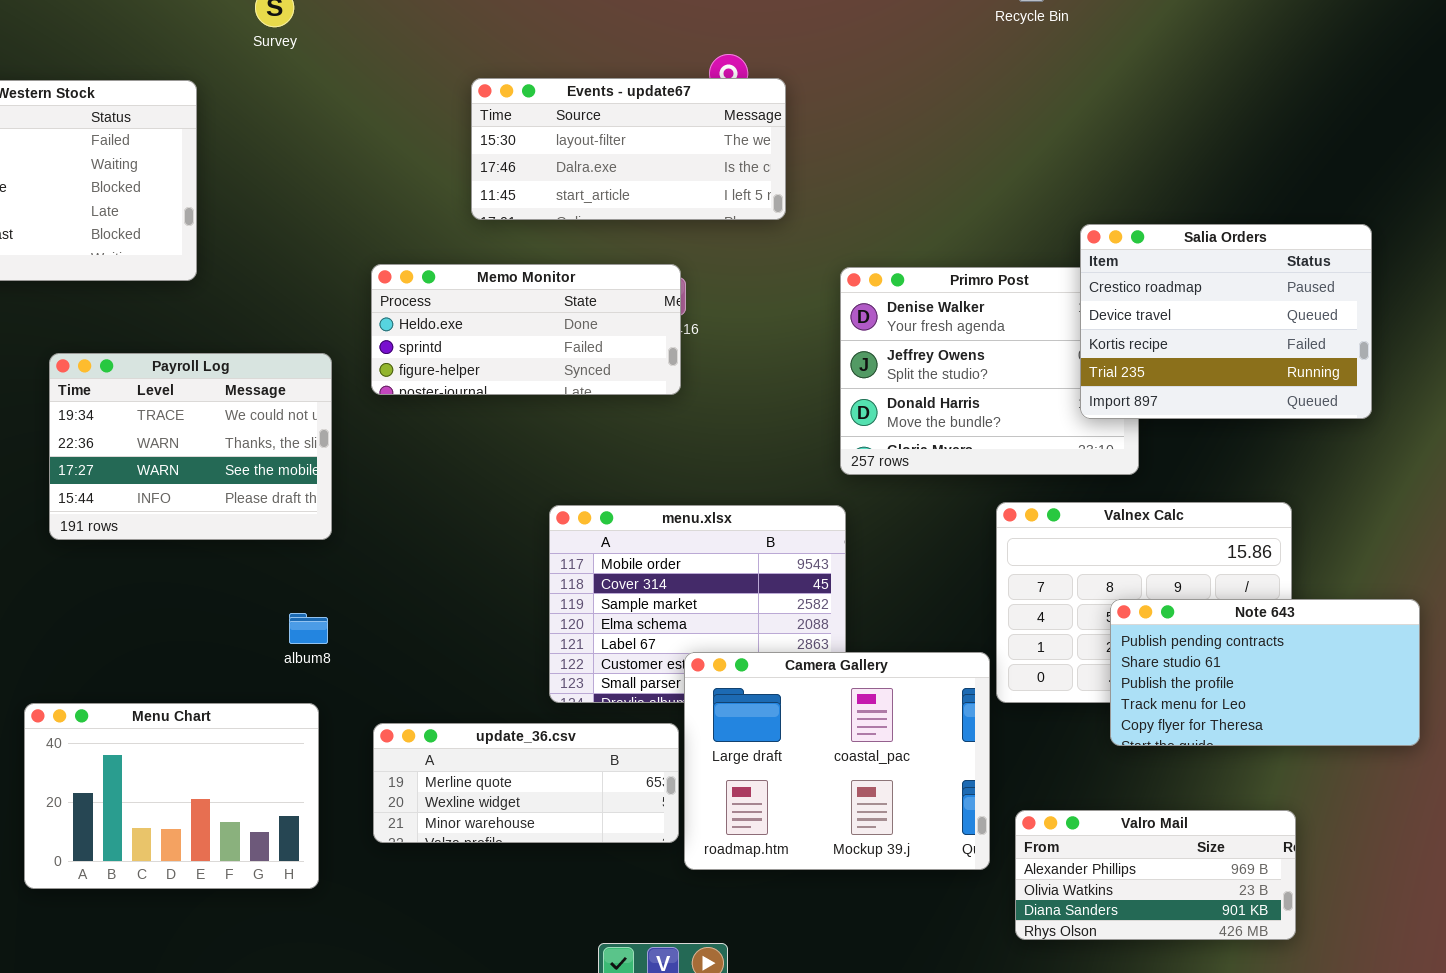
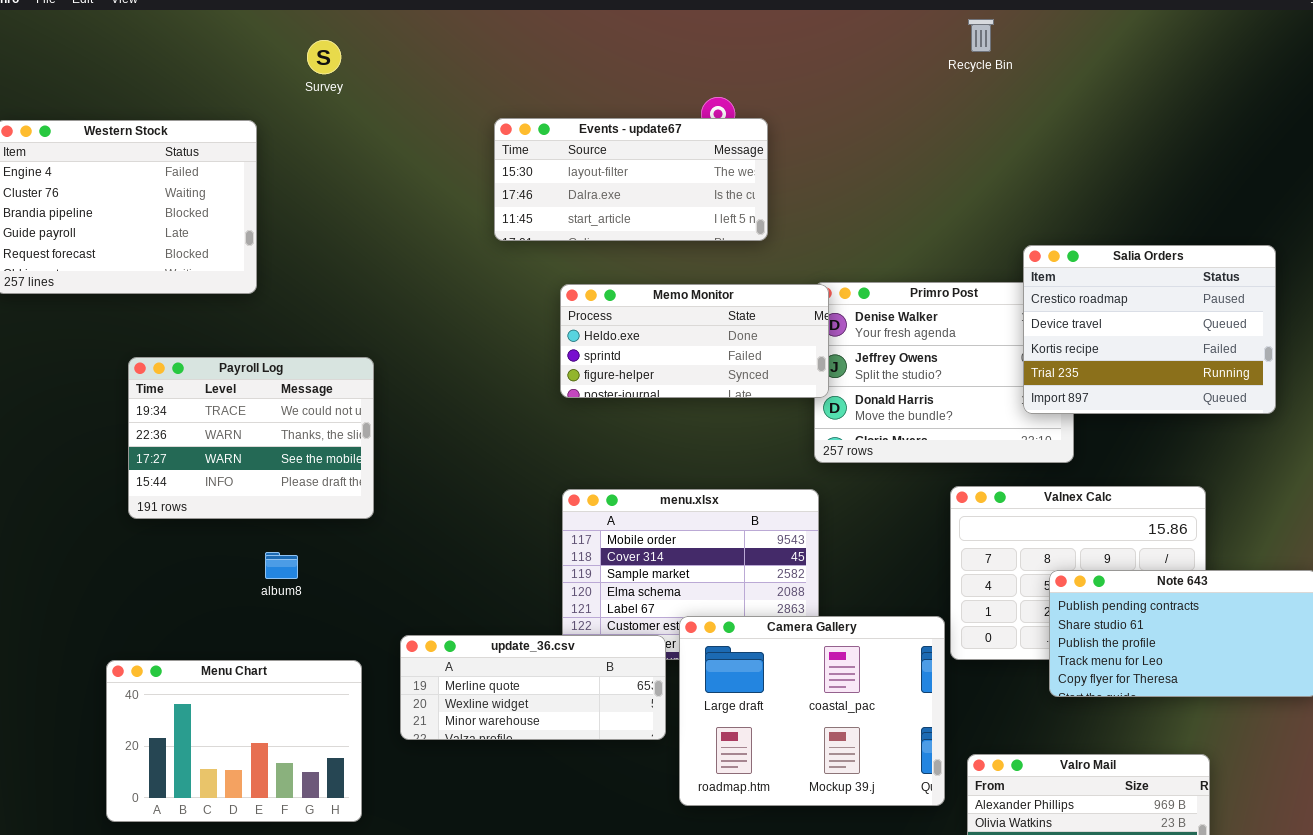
Memo Monitor: [371,264,681,395] -> [560,284,829,398], moved
album8: [289,613,328,644] -> [265,552,298,579], moved
update_36.csv: [373,723,679,843] -> [400,635,666,740], moved

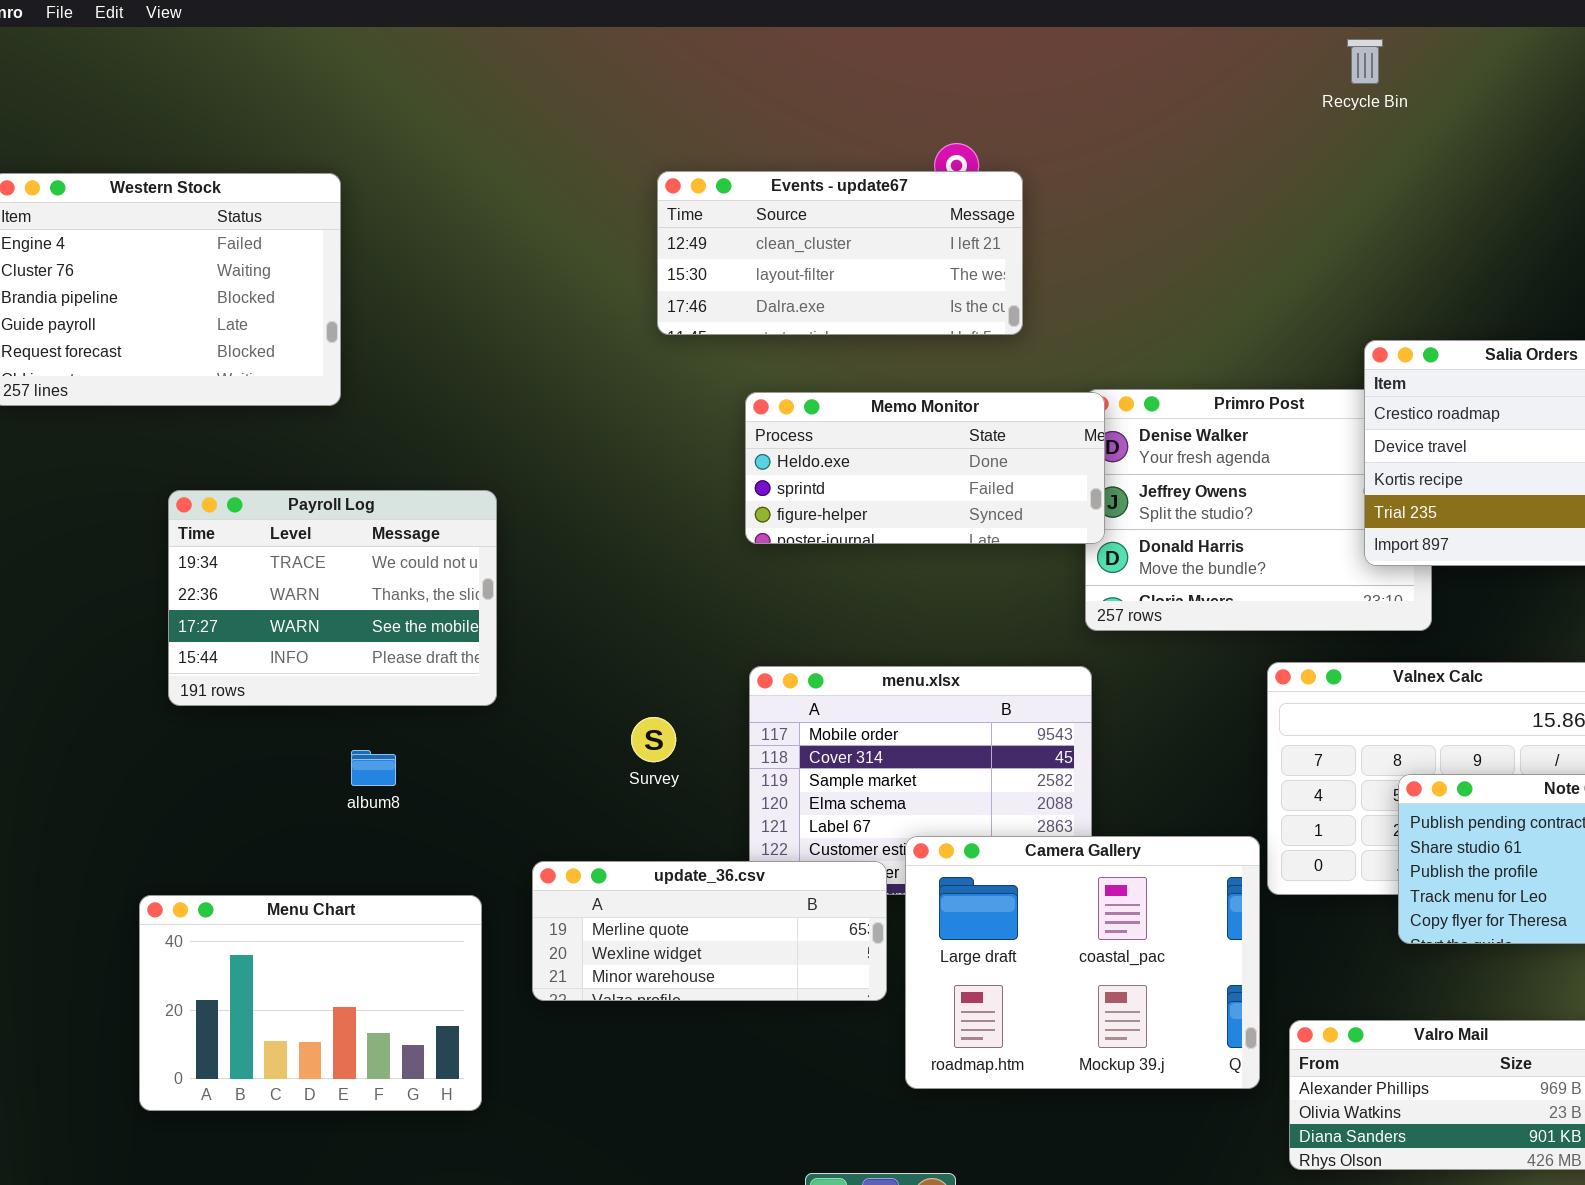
Recycle Bin: [968,19,994,52] -> [1347,39,1383,84], moved
Survey: [307,40,341,74] -> [631,717,676,762], moved
Events - update67: [494,118,768,241] -> [657,171,1023,335], scrolled up 1 row

